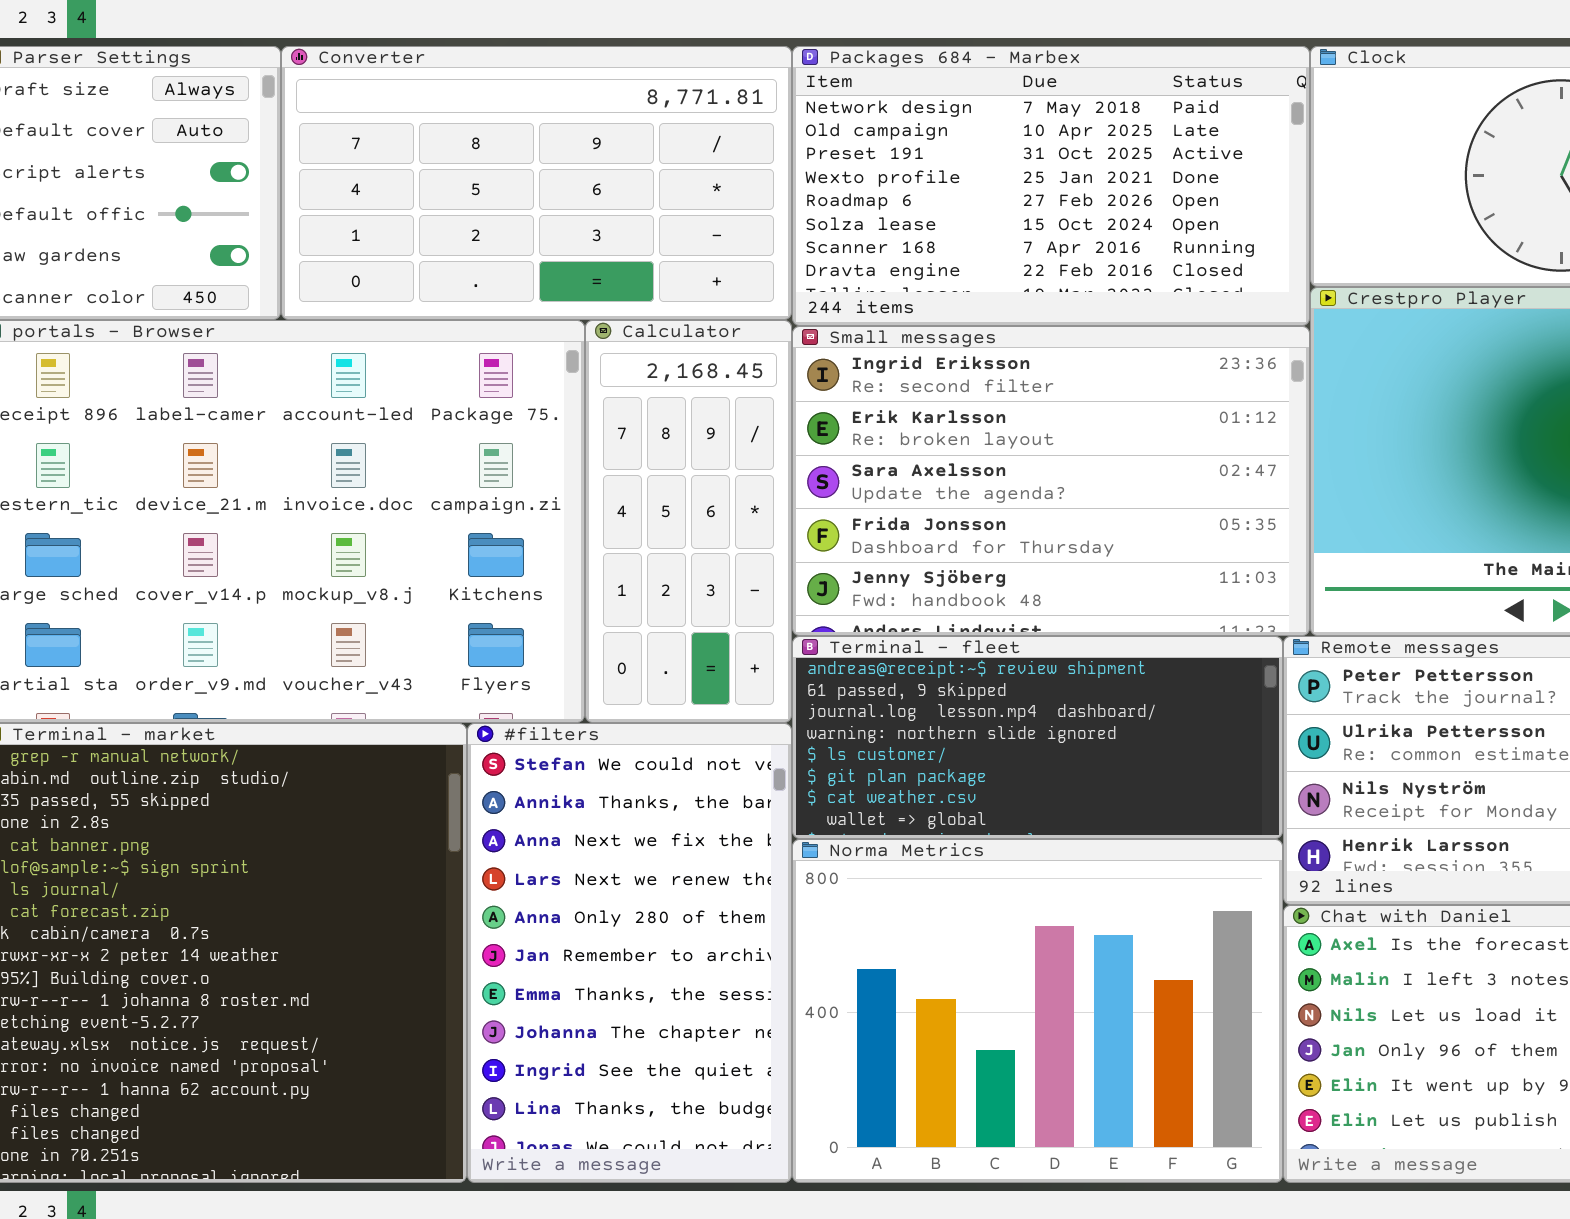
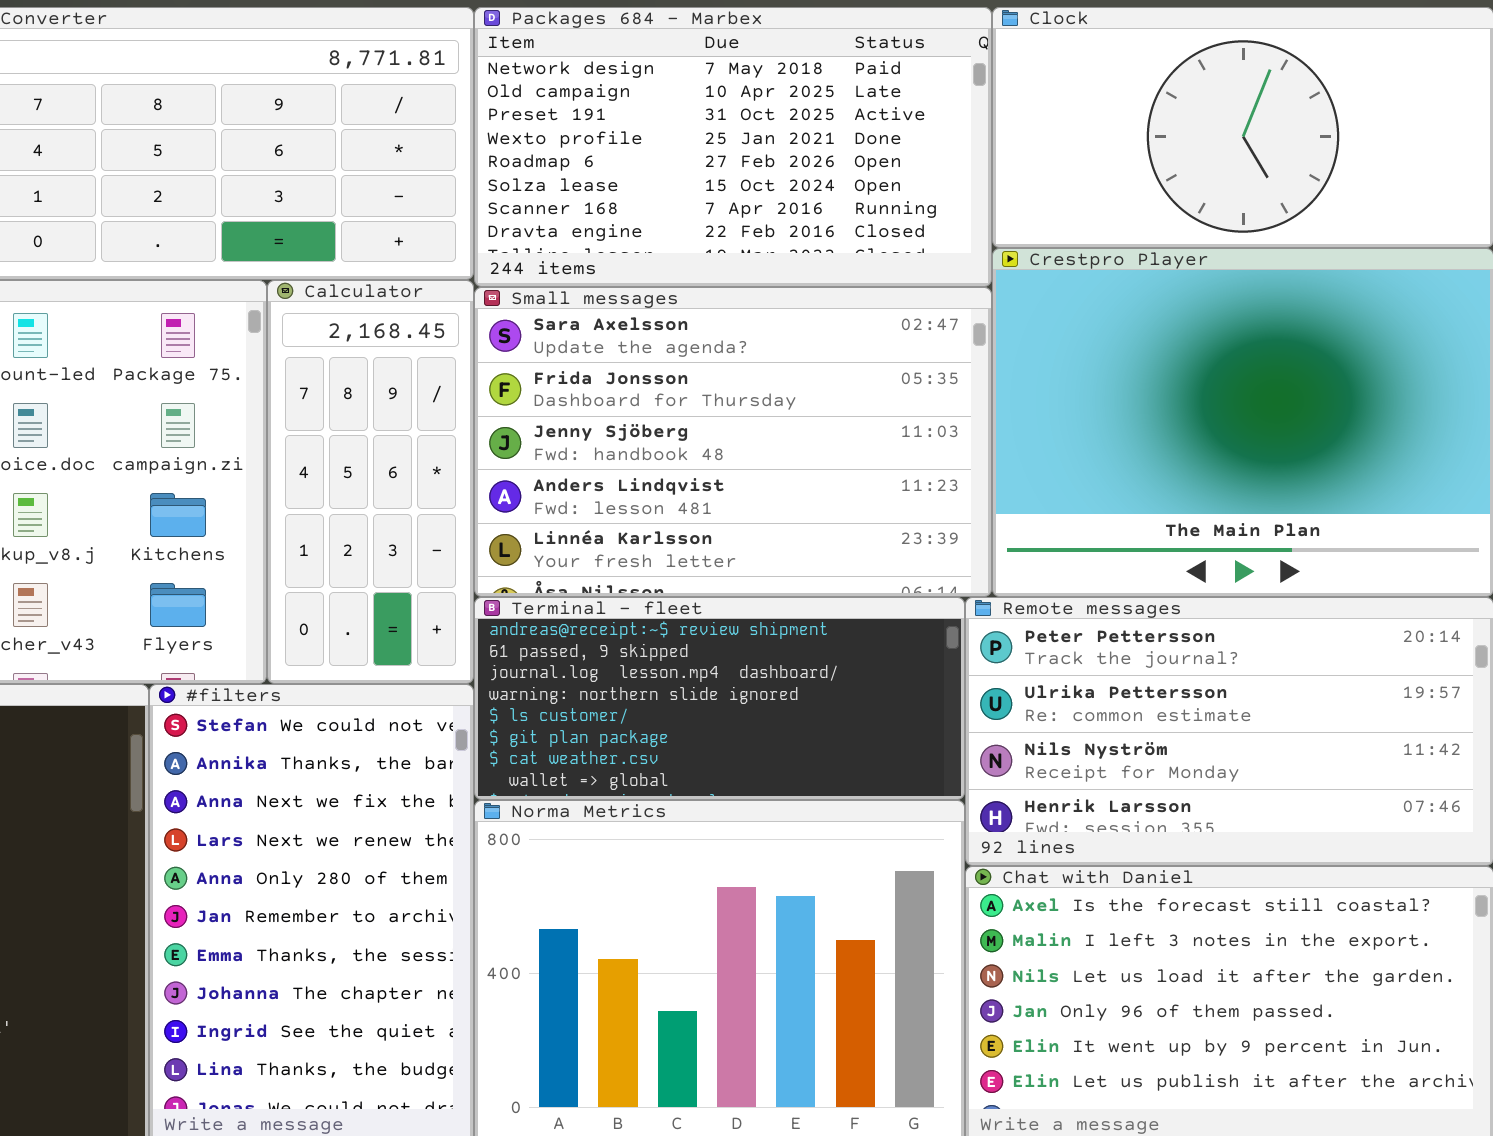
Small messages: [792,326,1310,636] -> [474,287,992,597], scrolled down 2 rows

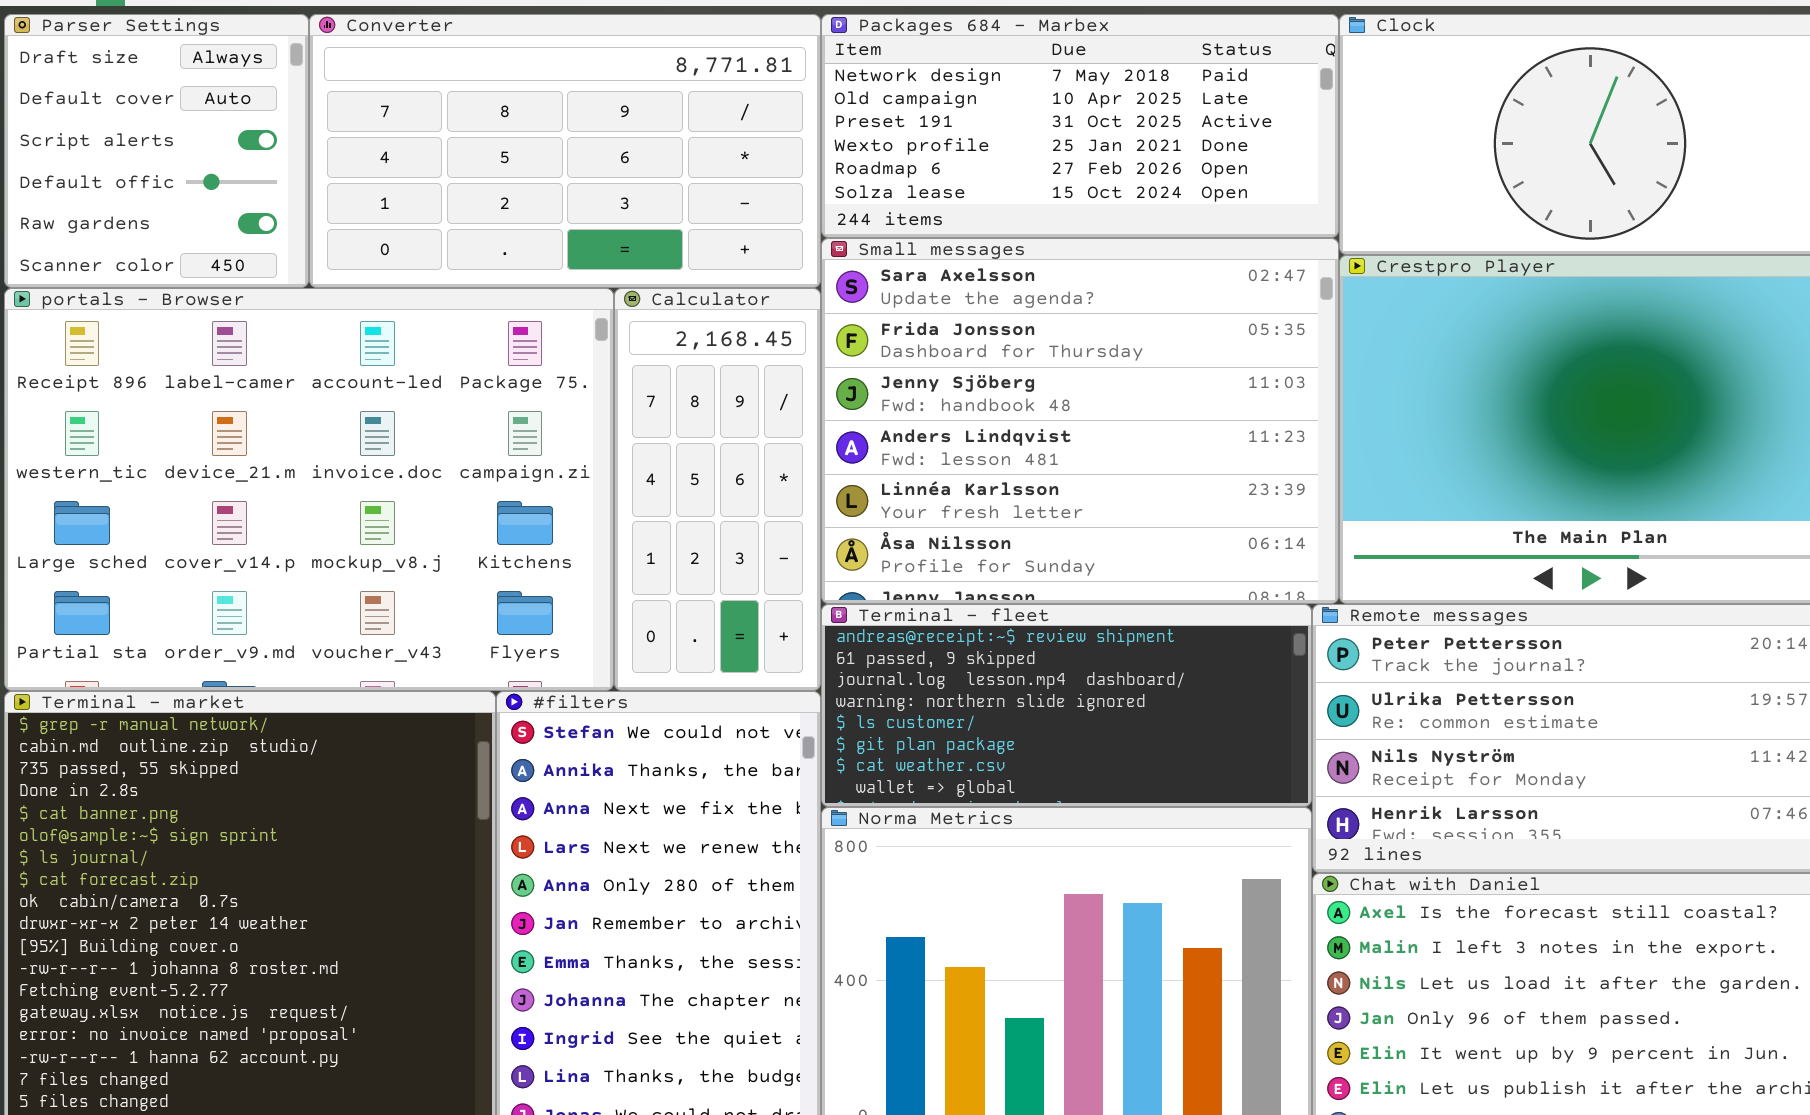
Packages 684 - Marbex: [474,7,992,287] -> [821,14,1339,238], resized
Small messages: [474,287,992,597] -> [821,238,1339,604], resized

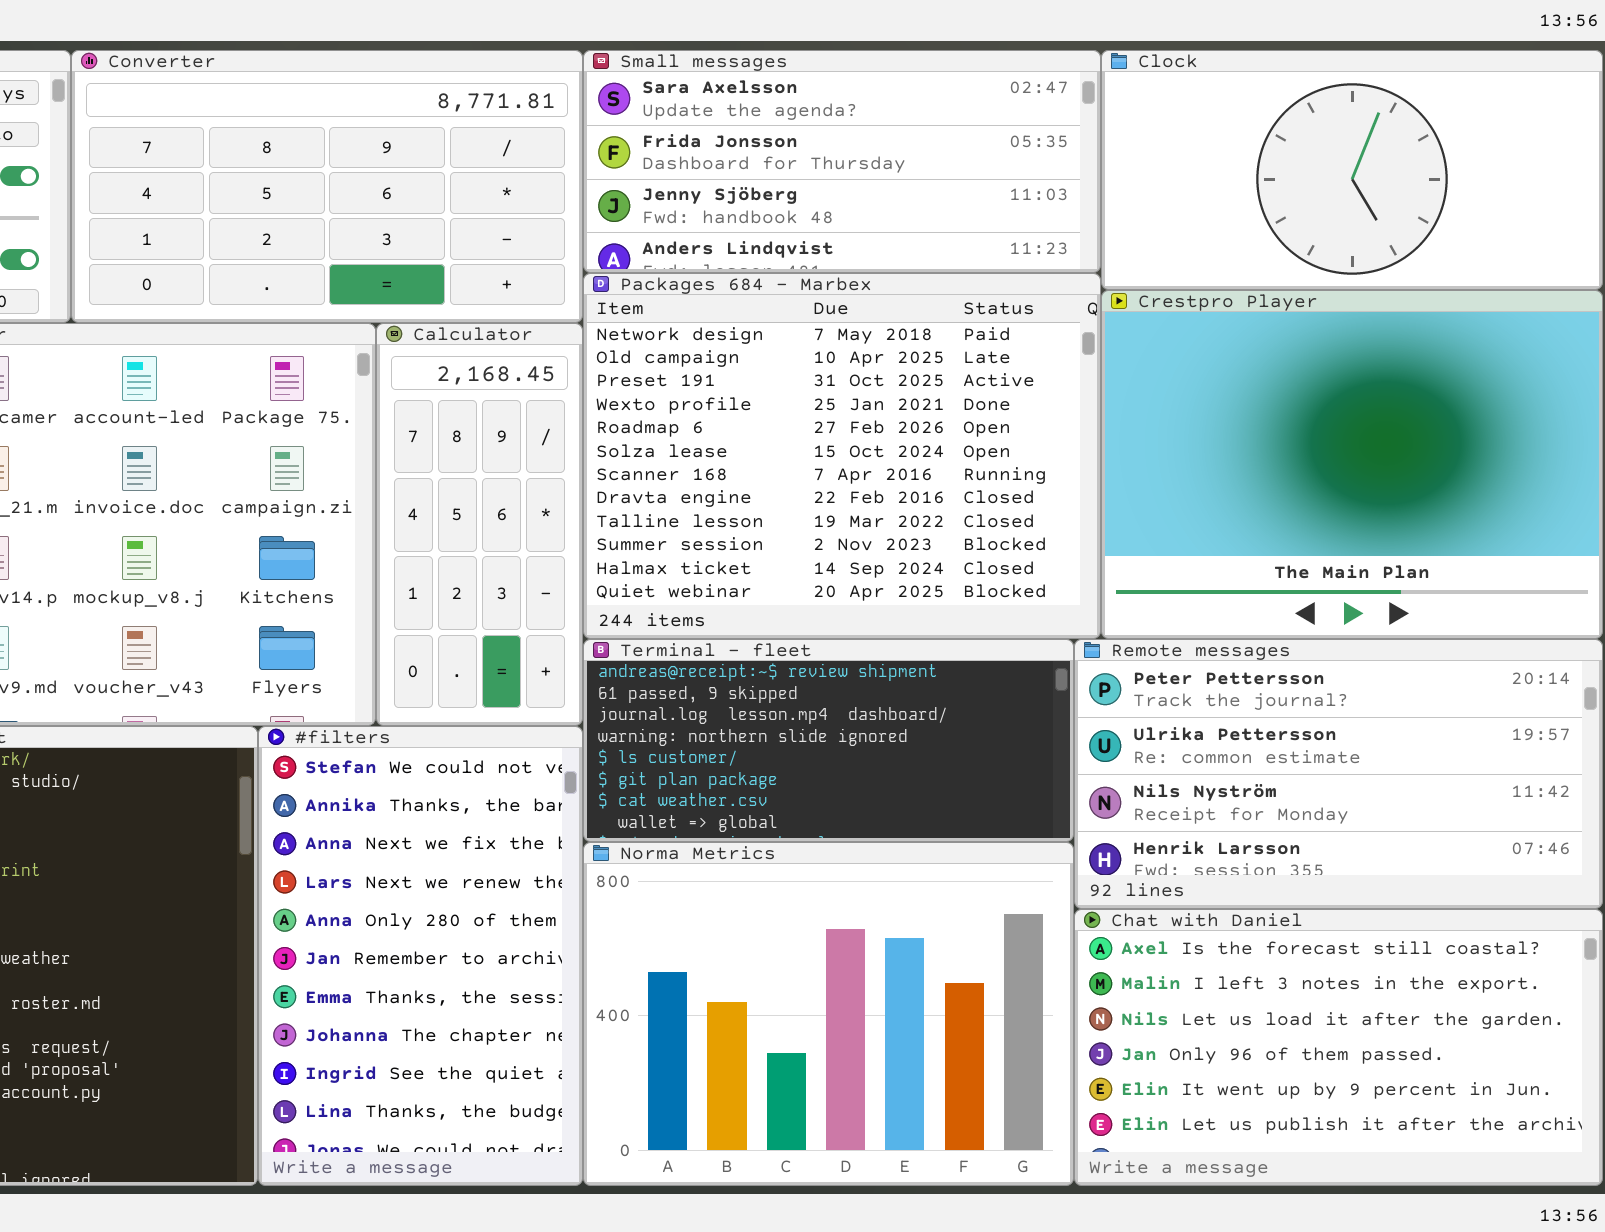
Packages 684 - Marbex: [821,14,1339,238] -> [583,273,1101,639], moved, resized
Small messages: [821,238,1339,604] -> [583,50,1101,273], moved, resized

